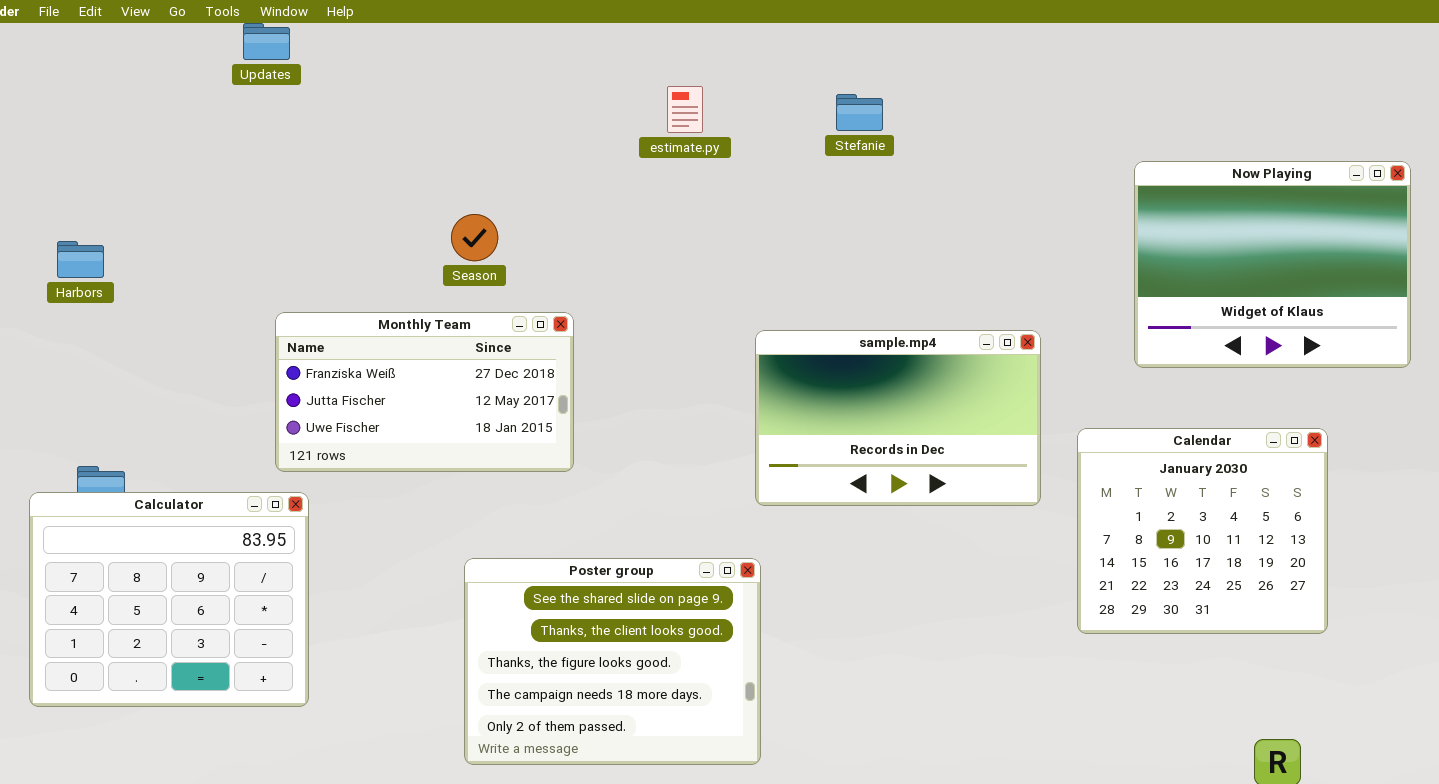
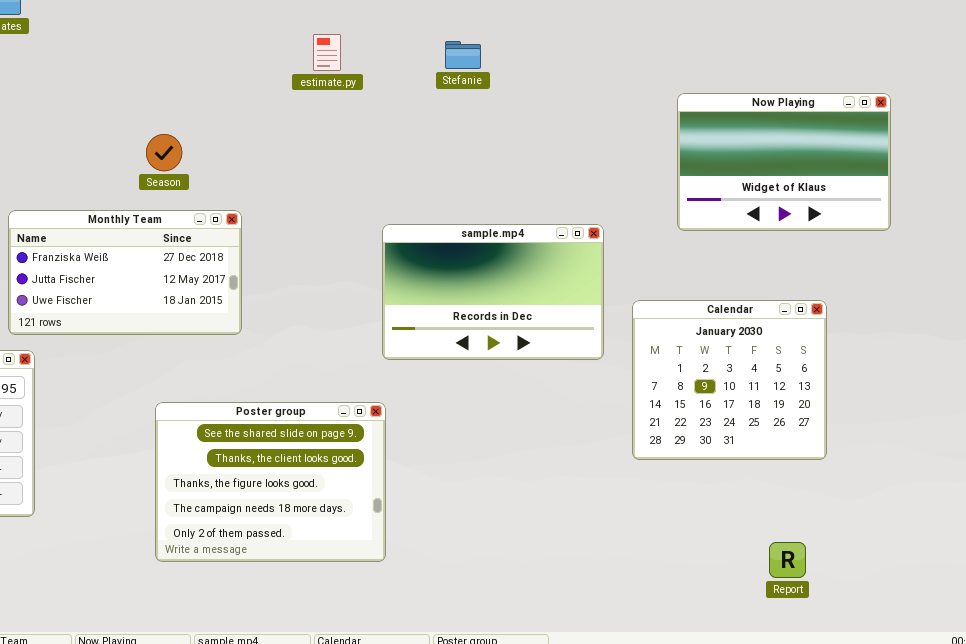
Now Playing: [1134,161,1411,368] -> [677,93,891,231], resized

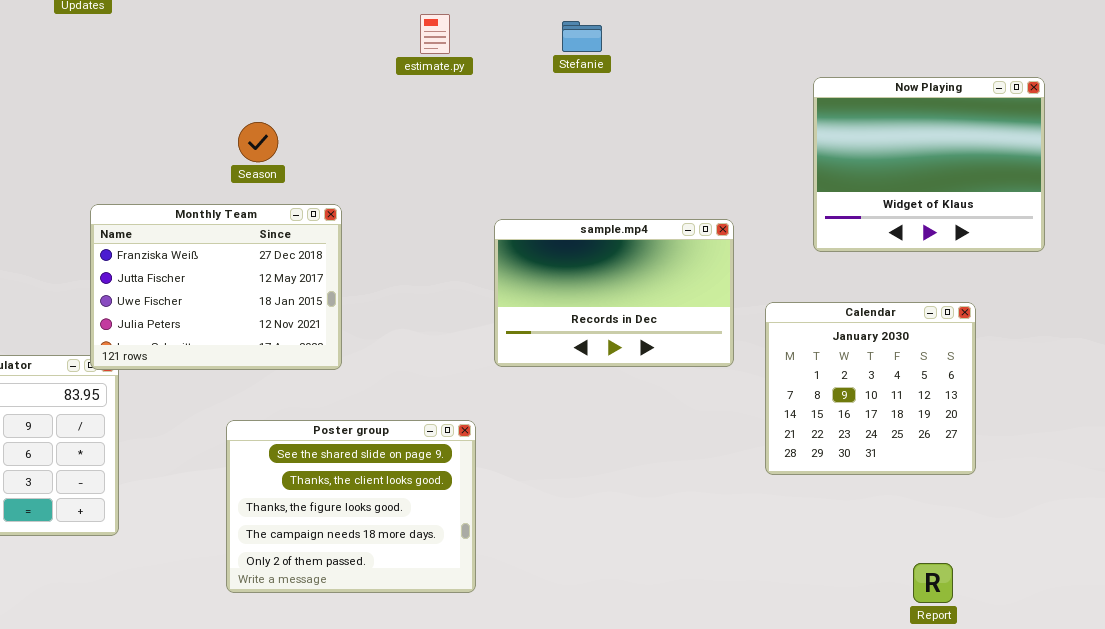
Now Playing: [677,93,891,231] -> [813,77,1045,252], resized
Monthly Team: [8,210,242,335] -> [90,204,342,370], resized
Poster group: [155,402,386,562] -> [226,420,476,593], moved

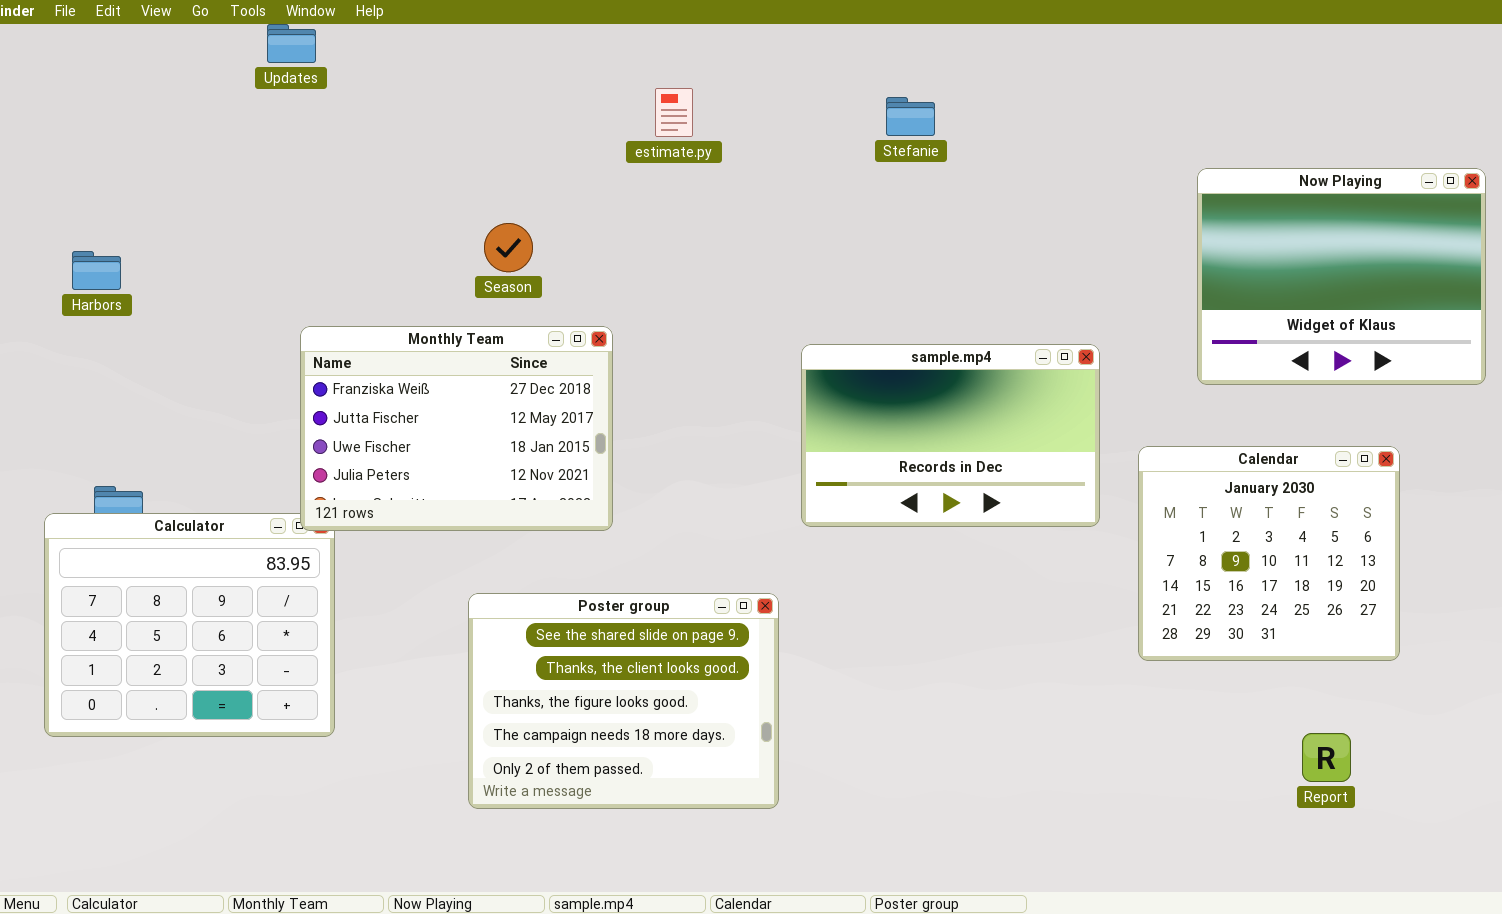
estimate.py: [420,14,450,54] -> [655,88,693,137], moved
Report: [913,563,953,603] -> [1302,733,1351,782], moved

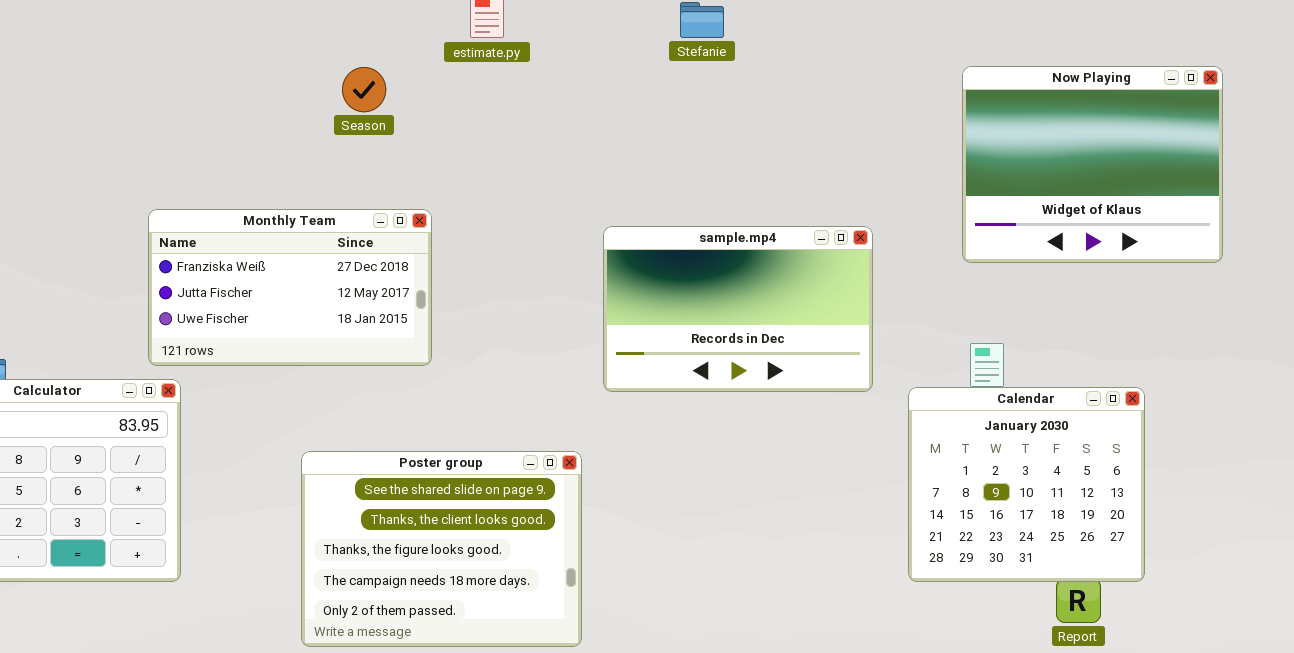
Season: [484,223,533,272] -> [342,67,386,112], moved
Monthly Team: [300,326,613,531] -> [148,209,432,366], resized
Calendar: [1138,446,1400,661] -> [908,387,1145,582], moved

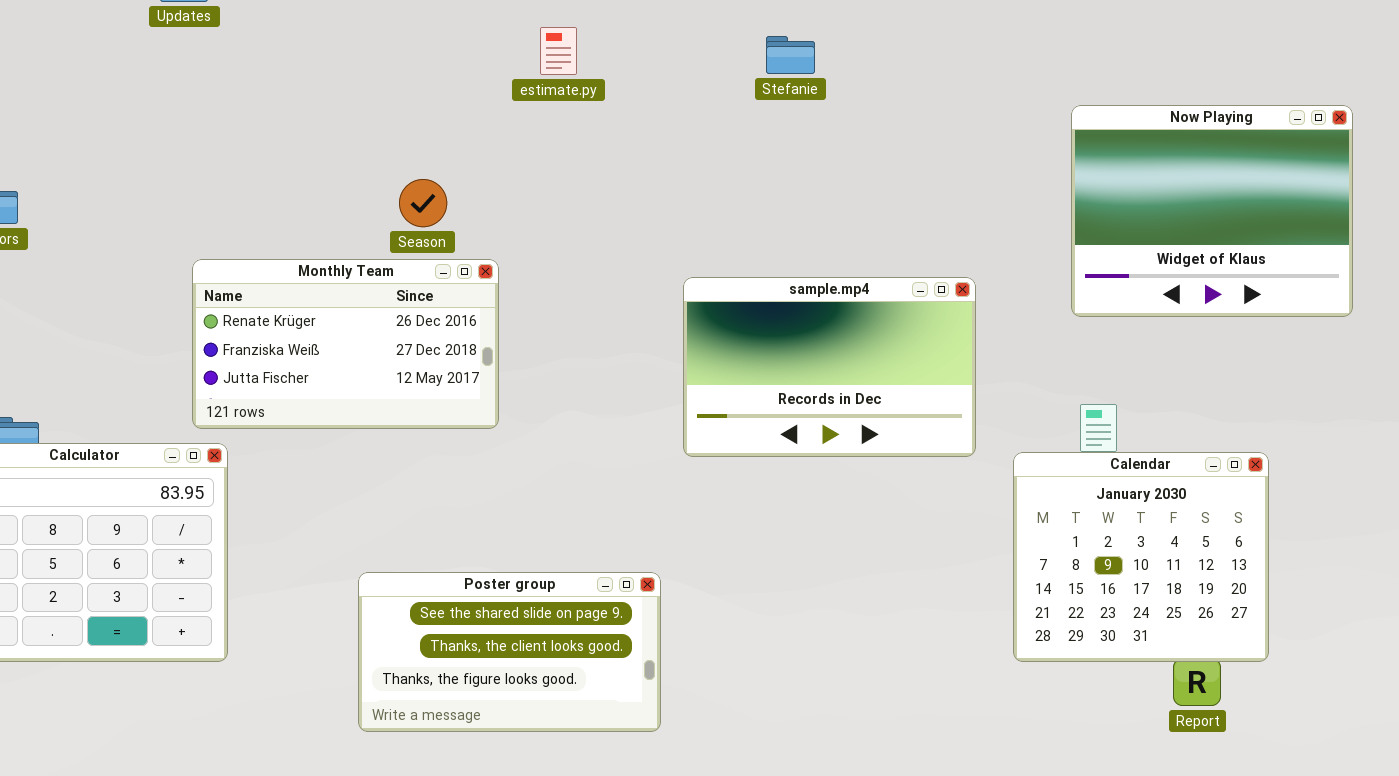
Season: [342,67,386,112] -> [399,179,447,227], moved
Monthly Team: [148,209,432,366] -> [192,259,499,429], scrolled up 1 row
Poster group: [301,451,582,647] -> [358,572,661,732], resized

